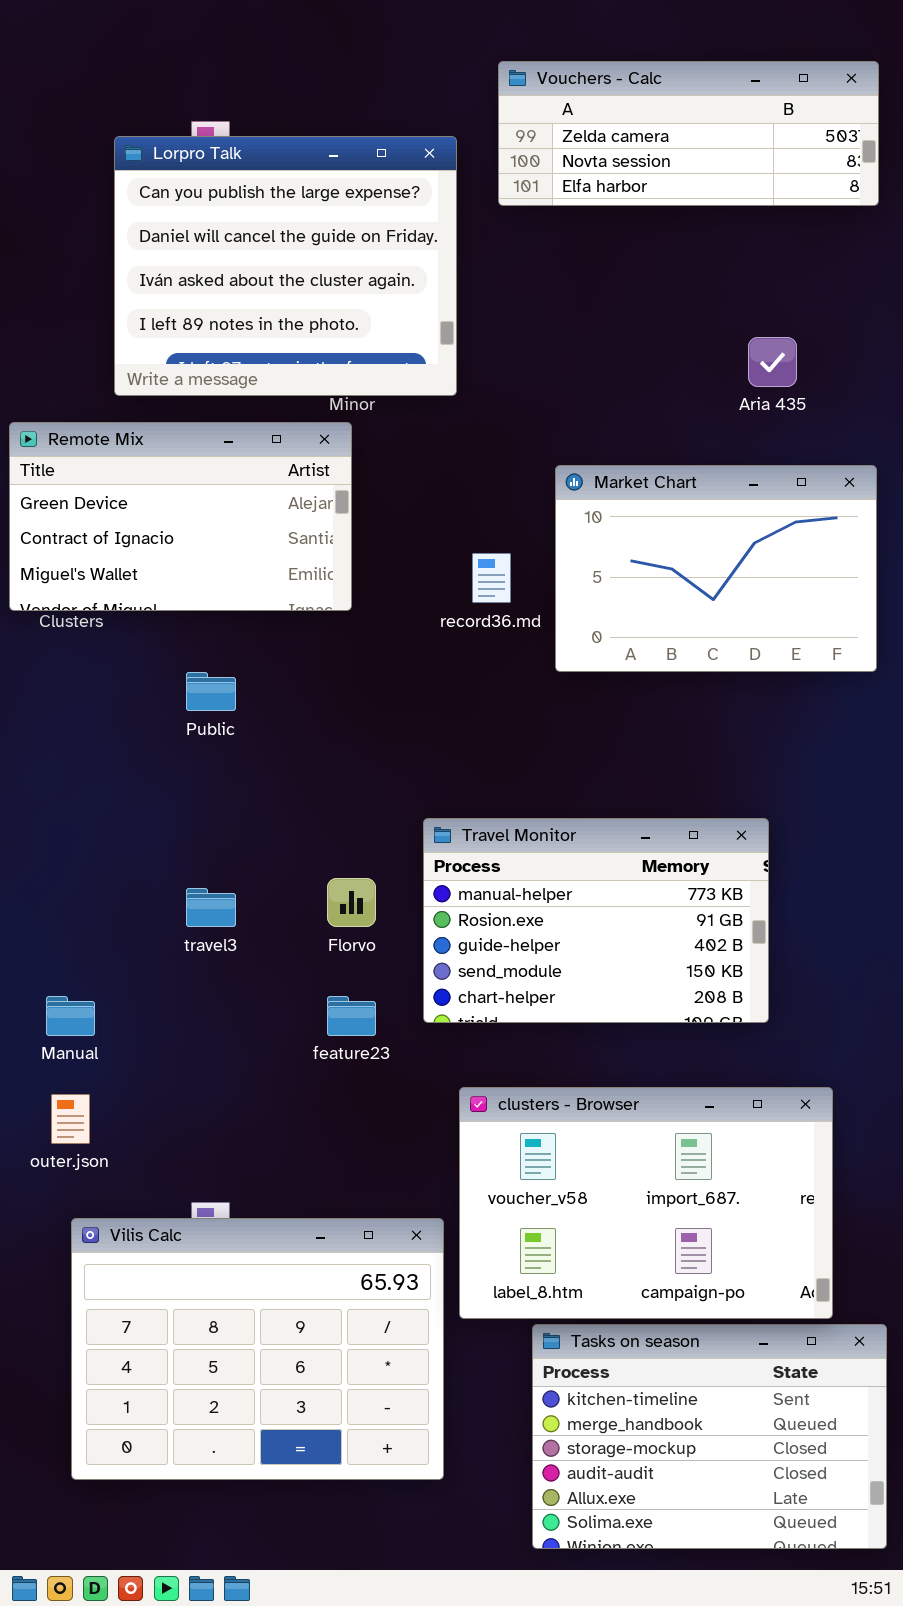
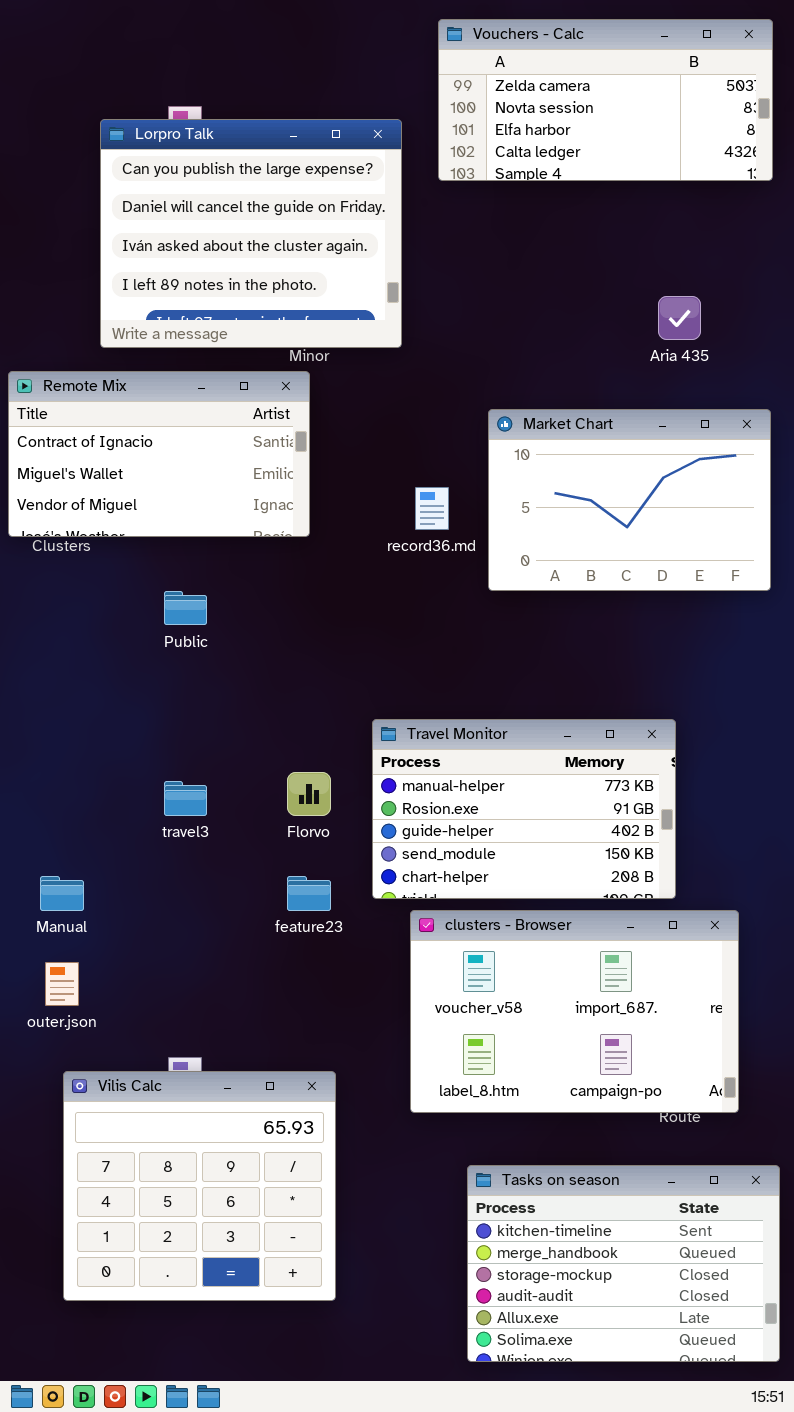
Vouchers - Calc: [498,61,879,206] -> [438,19,773,181], resized
Remote Mix: [9,422,352,611] -> [8,371,310,537], scrolled down 1 row
clusters - Browser: [459,1087,833,1319] -> [410,910,739,1113], moved
Vilis Calc: [71,1218,444,1480] -> [63,1071,336,1301], resized

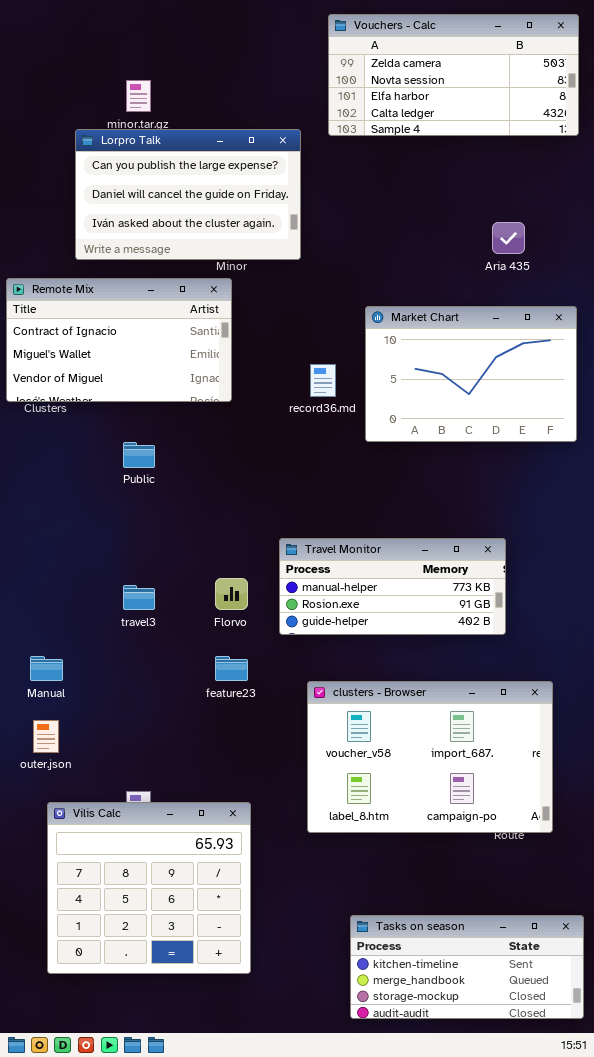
Lorpro Talk: [100,119,402,348] -> [75,129,301,260], resized
Travel Monitor: [372,719,676,899] -> [279,538,506,635], resized
Tasks on season: [467,1165,780,1362] -> [350,915,584,1019], resized

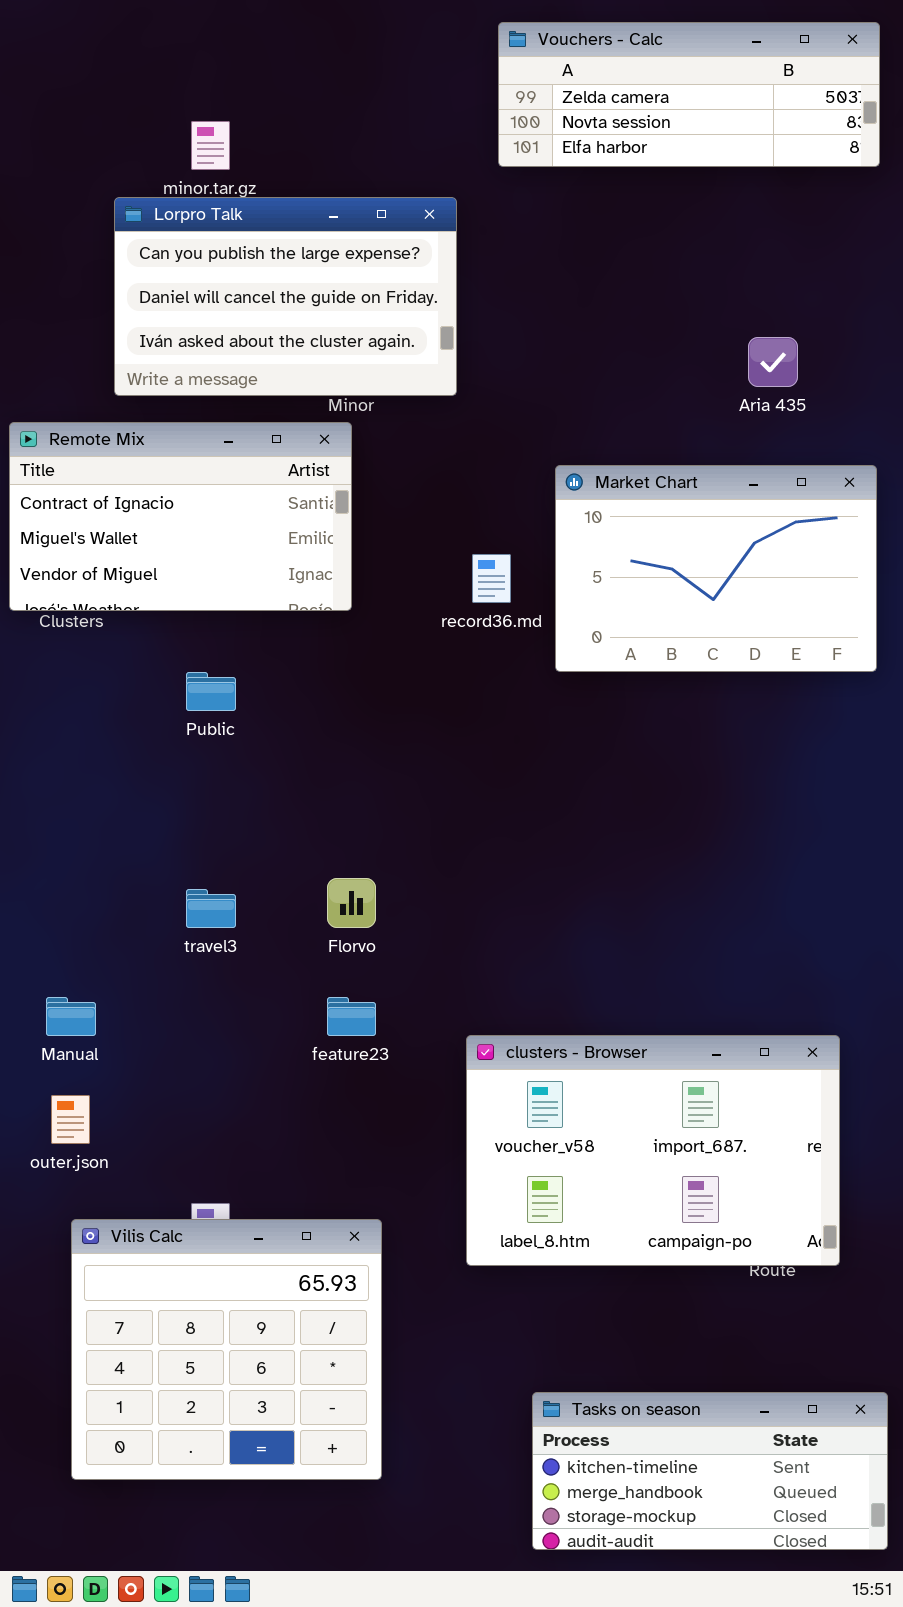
Vouchers - Calc: [328,14,579,136] -> [498,22,880,167], resized
Travel Monitor: [279,538,506,635] -> none, closed

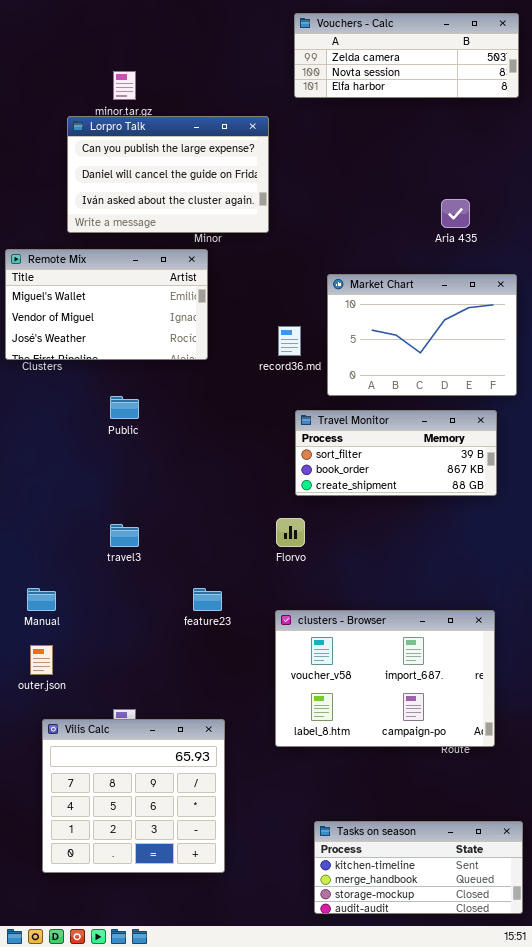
Remote Mix: [9,422,352,611] -> [5,249,208,360], scrolled down 1 row
Travel Monitor: none -> [295,410,497,496], opened
Florvo: [327,878,376,928] -> [276,518,305,547], moved

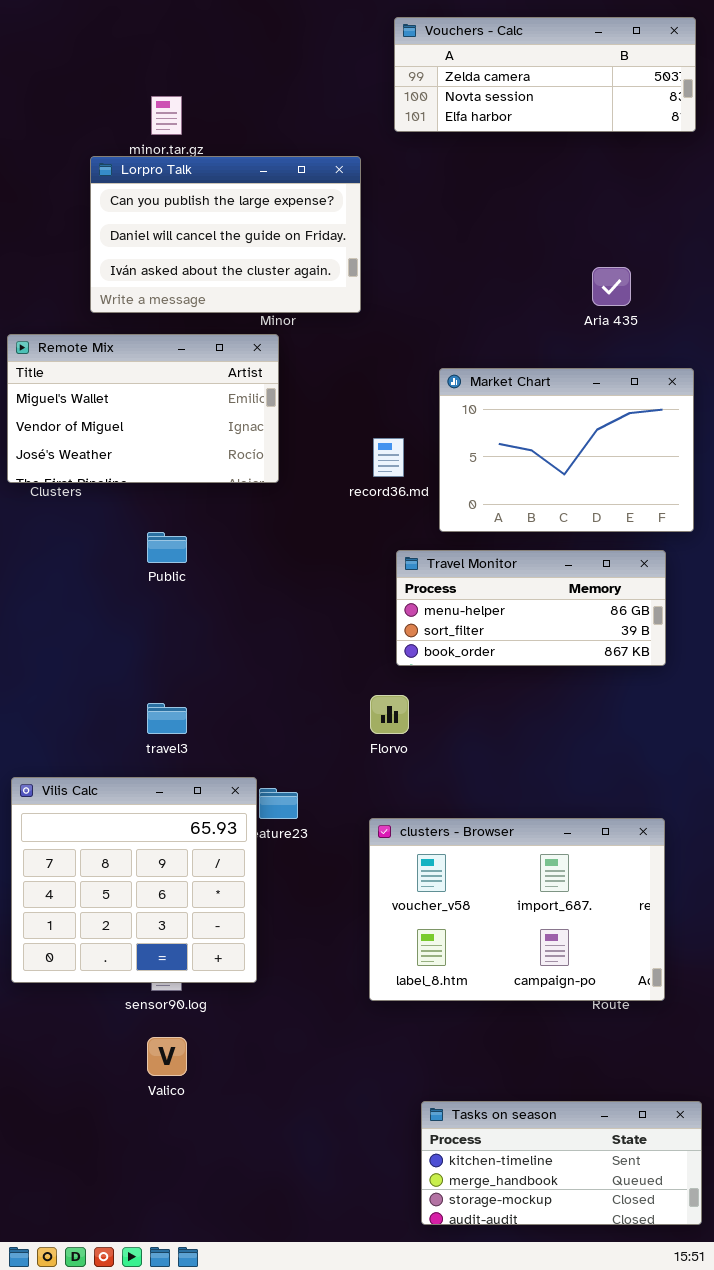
Travel Monitor: [295,410,497,496] -> [396,550,666,666], scrolled up 1 row
Vilis Calc: [42,719,225,873] -> [11,777,257,983], moved

